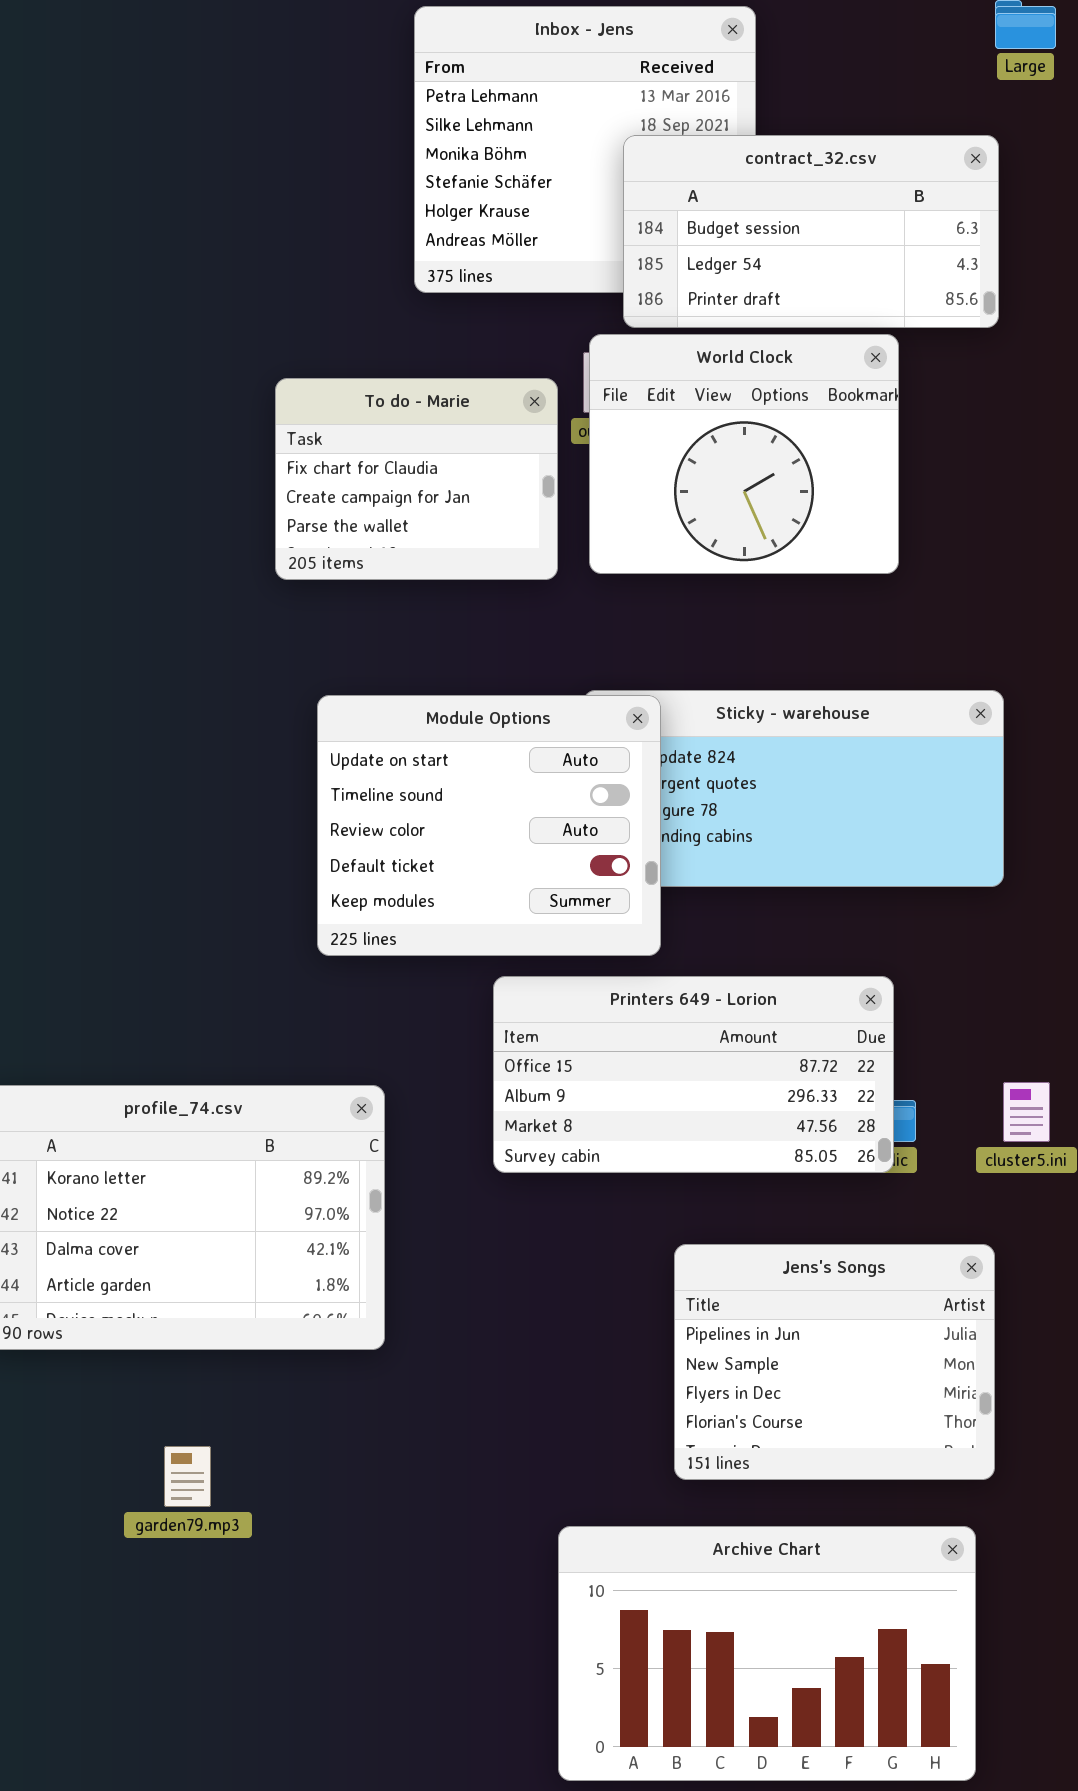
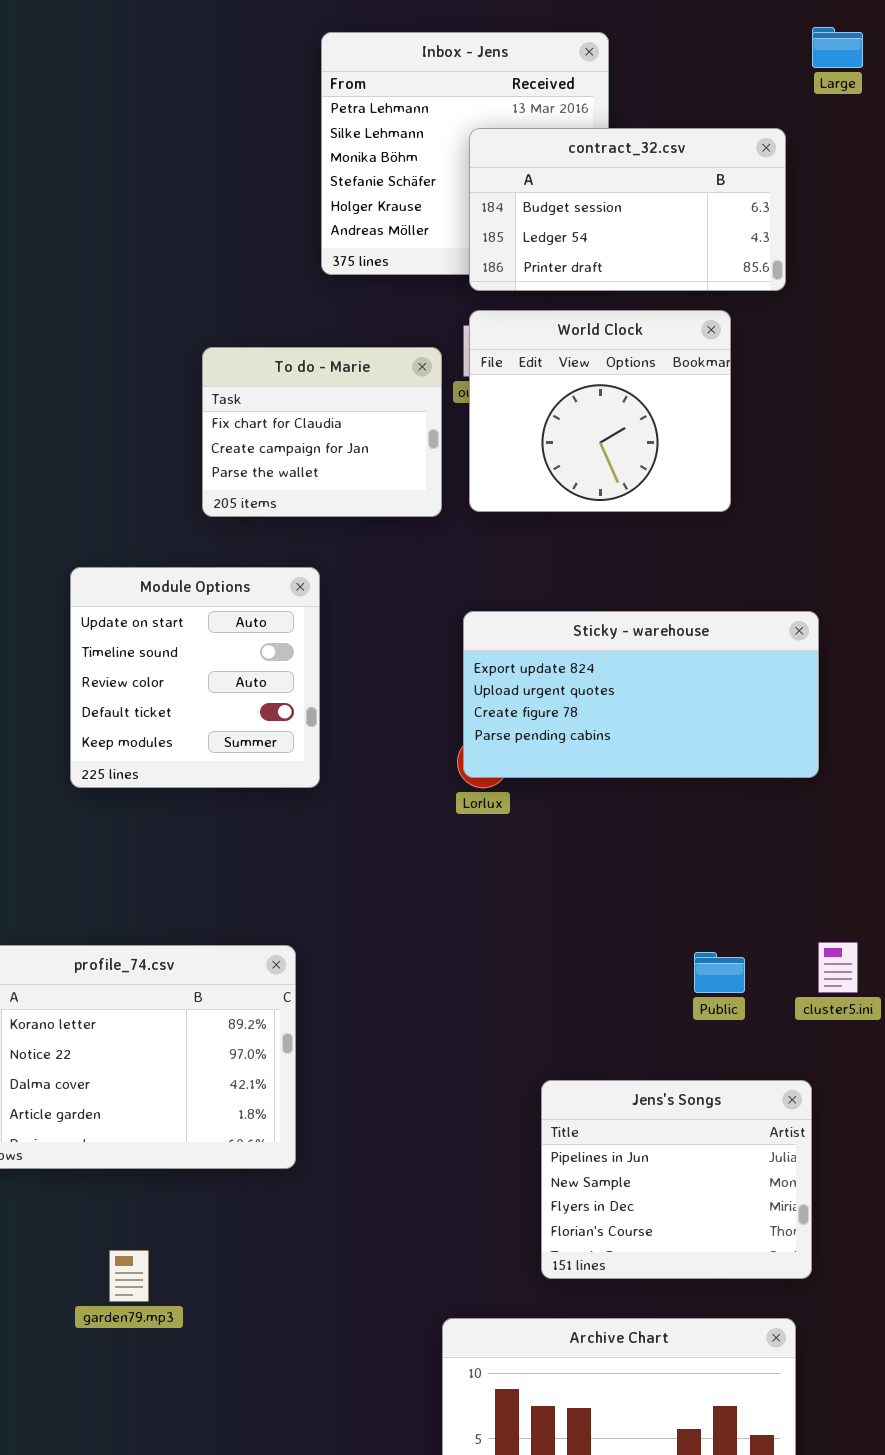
contract_32.csv: [623,135,999,328] -> [469,128,786,291], moved
Module Options: [317,695,661,956] -> [70,567,320,788], moved, resized
Printers 649 - Lorion: [493,976,894,1173] -> none, closed

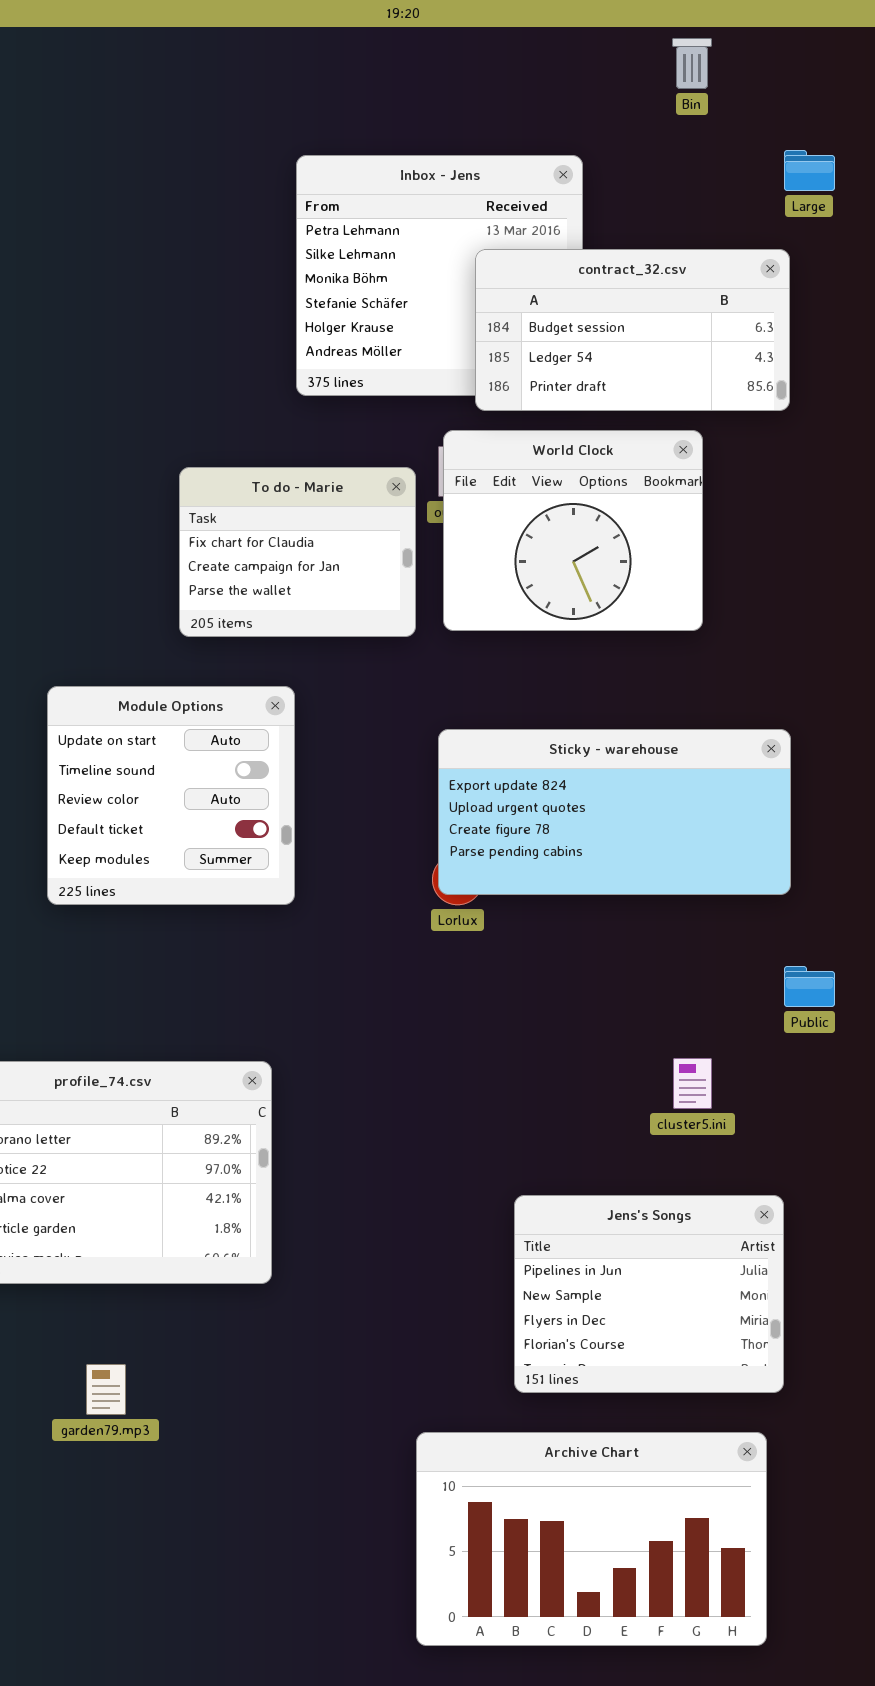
contract_32.csv: [469,128,786,291] -> [475,249,790,411], moved
cluster5.ini: [818,942,858,993] -> [673,1058,712,1109], moved
Public: [694,952,745,993] -> [784,966,835,1007], moved

